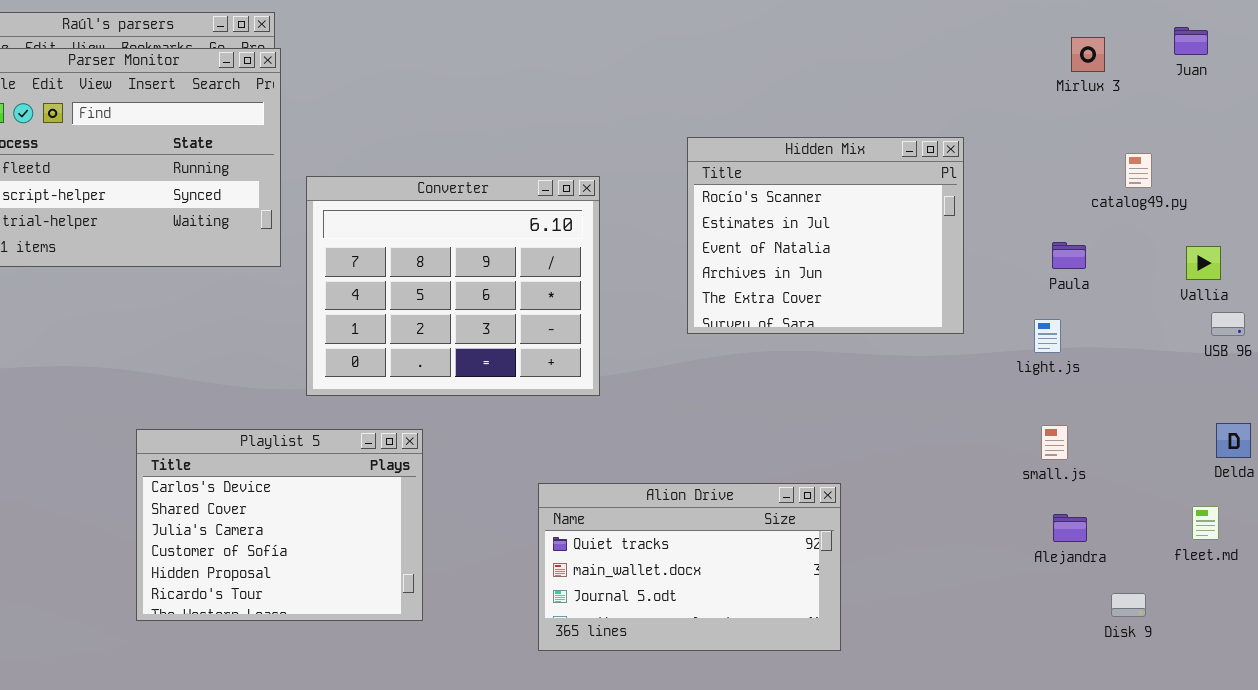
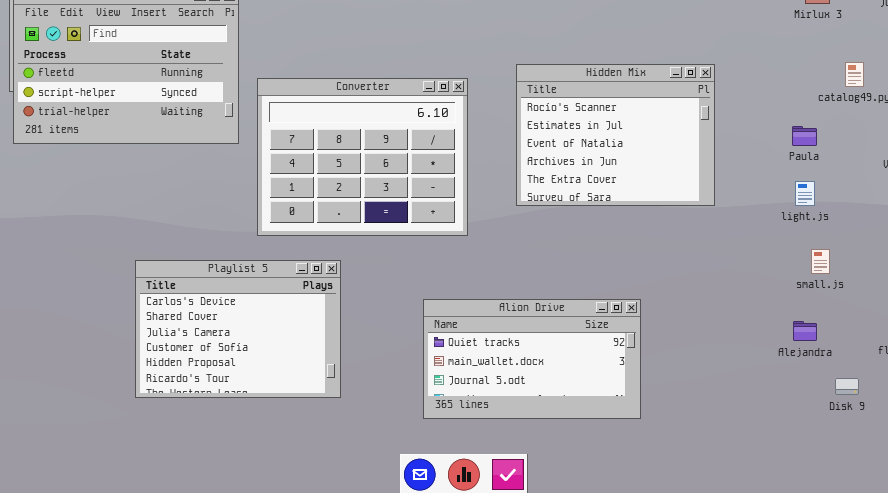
Hidden Mix: [687,137,964,334] -> [516,64,715,206], moved
light.js: [1034,319,1061,353] -> [795,181,815,206], moved
small.js: [1041,425,1068,460] -> [811,249,830,274], moved

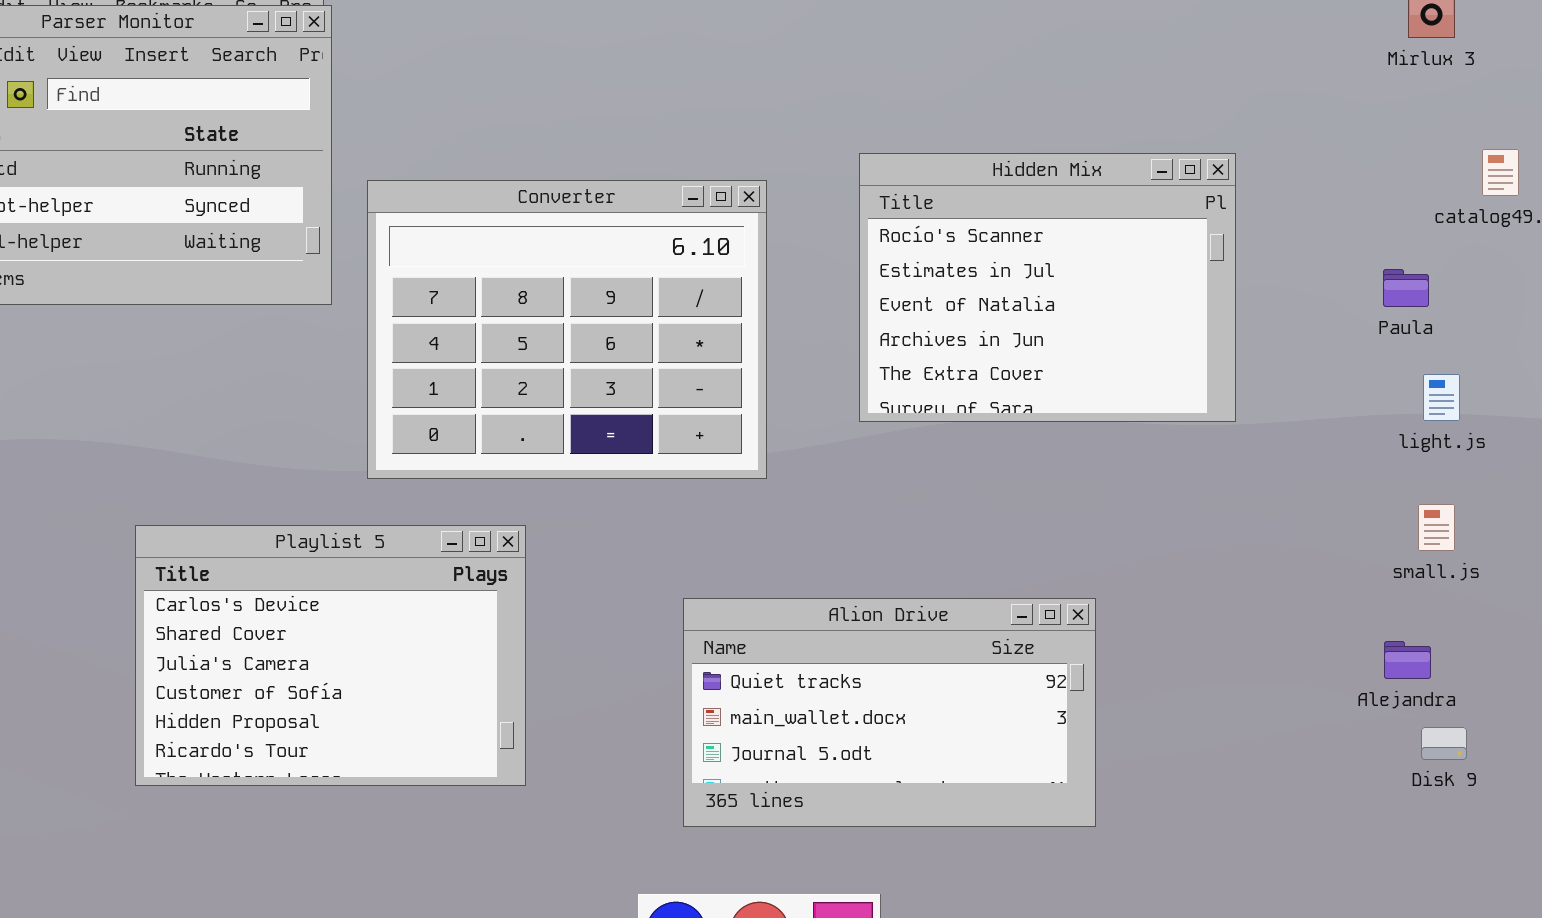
light.js: [795,181,815,206] -> [1423,374,1460,421], moved
Disk 9: [835,378,859,395] -> [1421,727,1467,760], moved

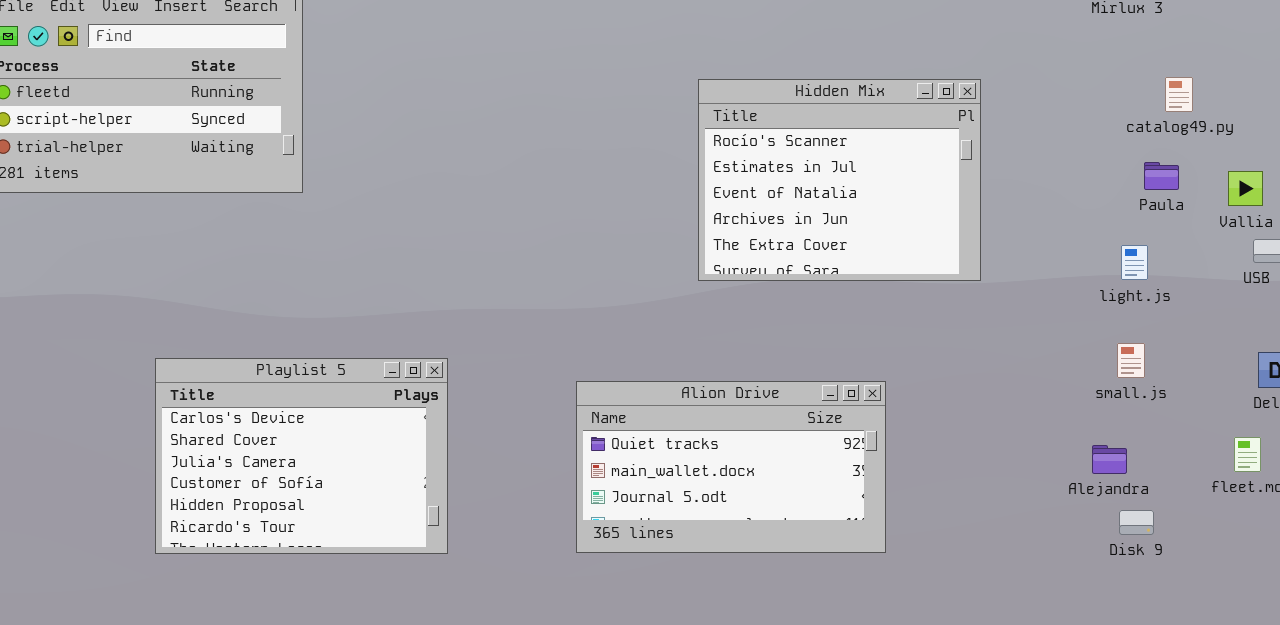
Converter: [367,180,767,479] -> none, closed
Paula: [1383,269,1429,307] -> [1144,162,1179,190], moved
Alion Drive: [683,598,1096,827] -> [576,381,886,553], moved

